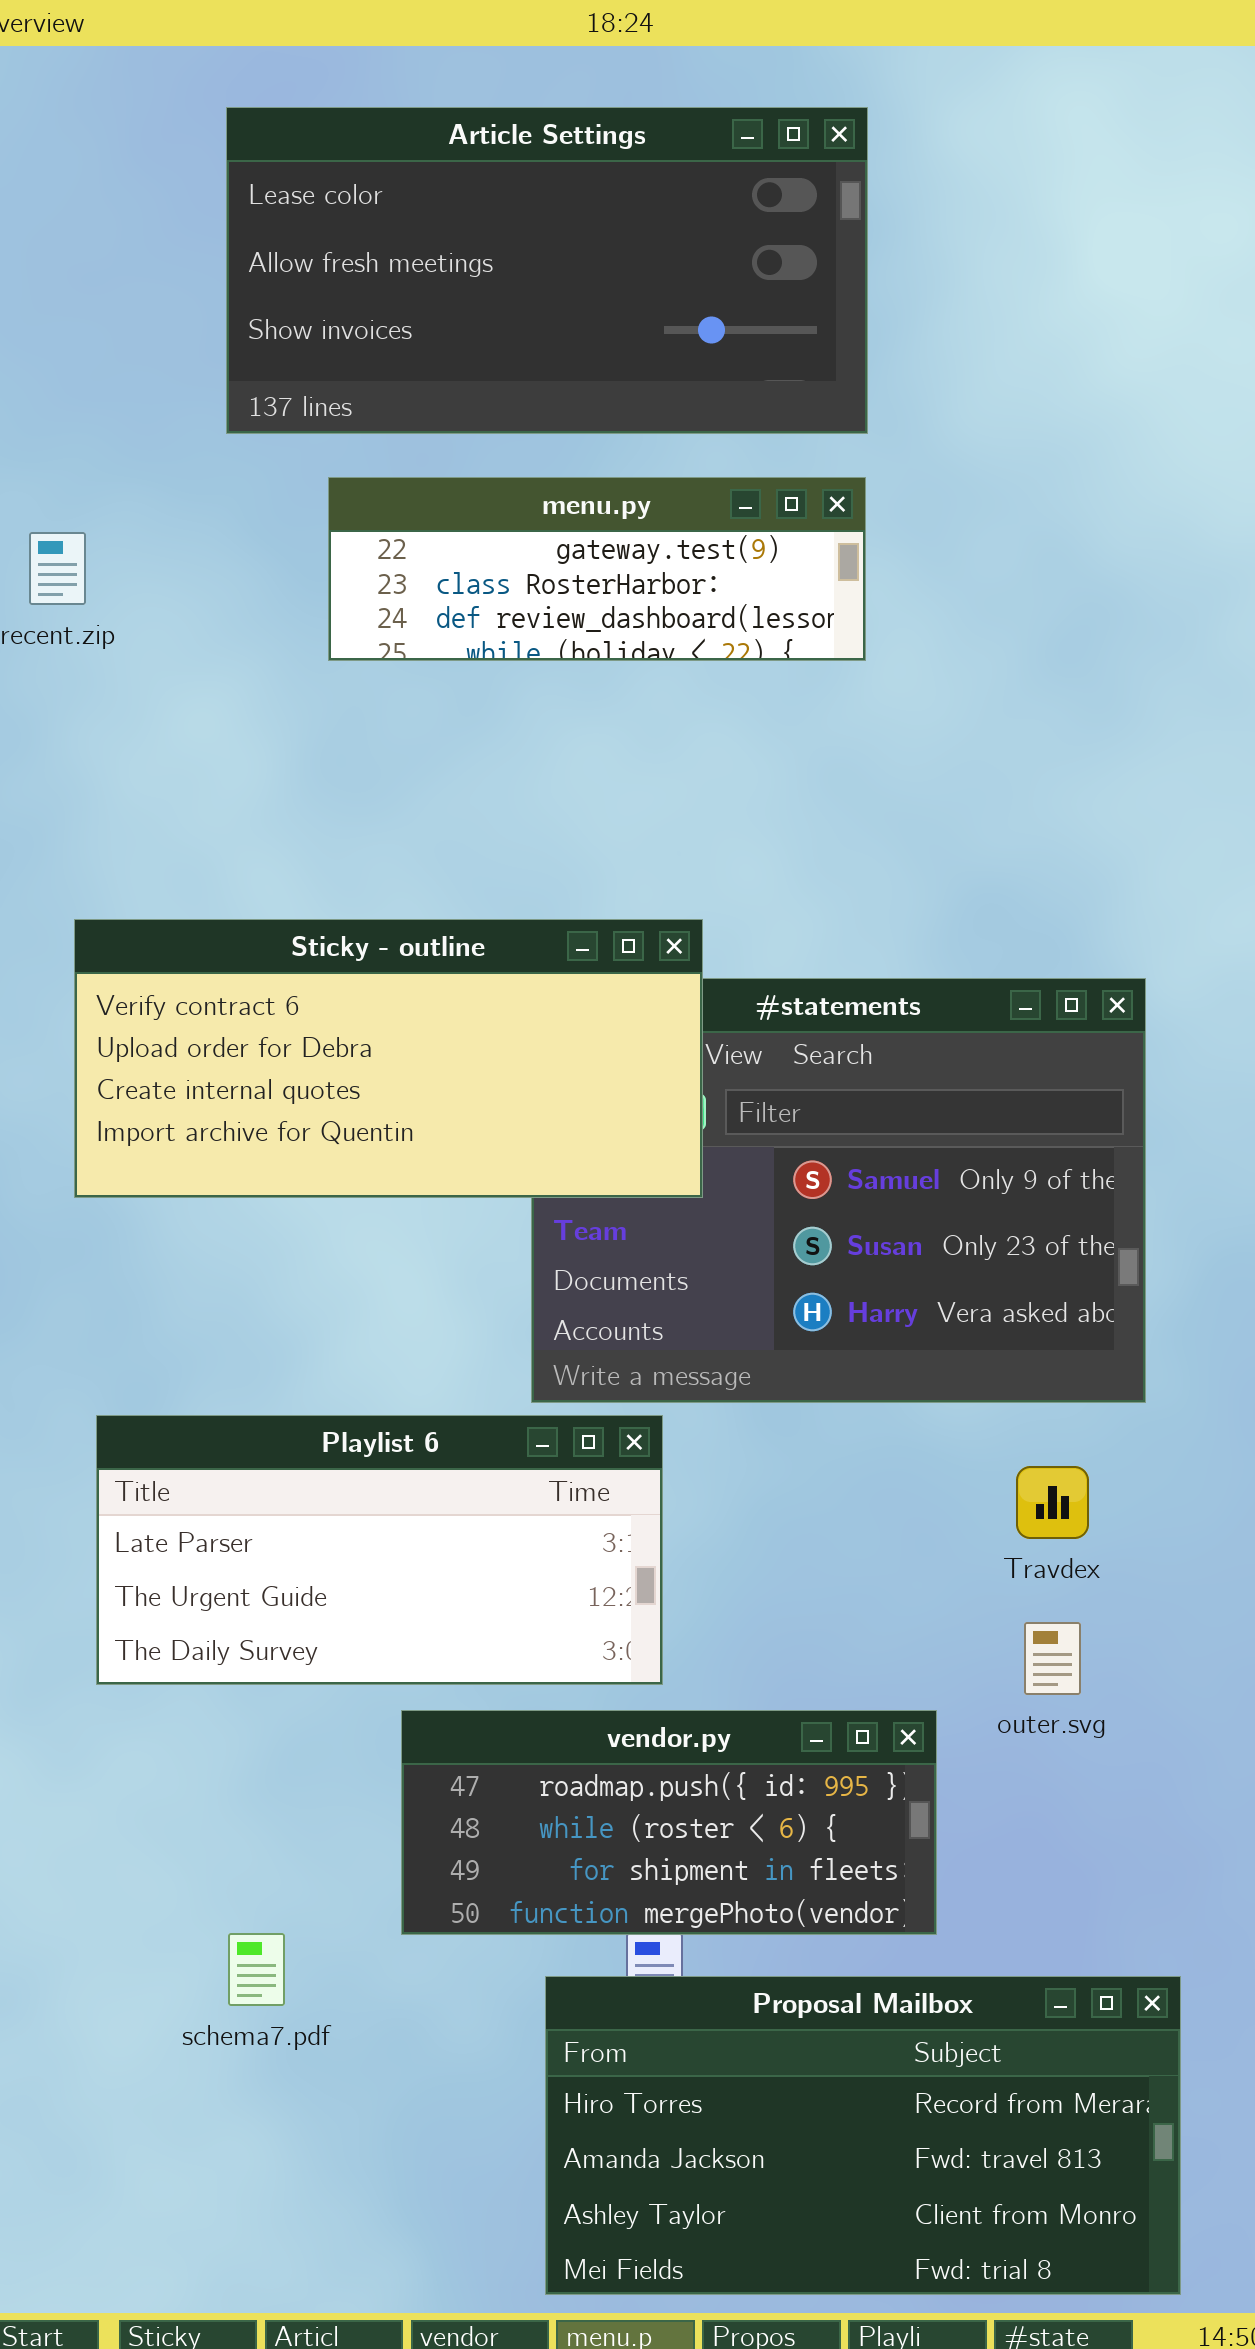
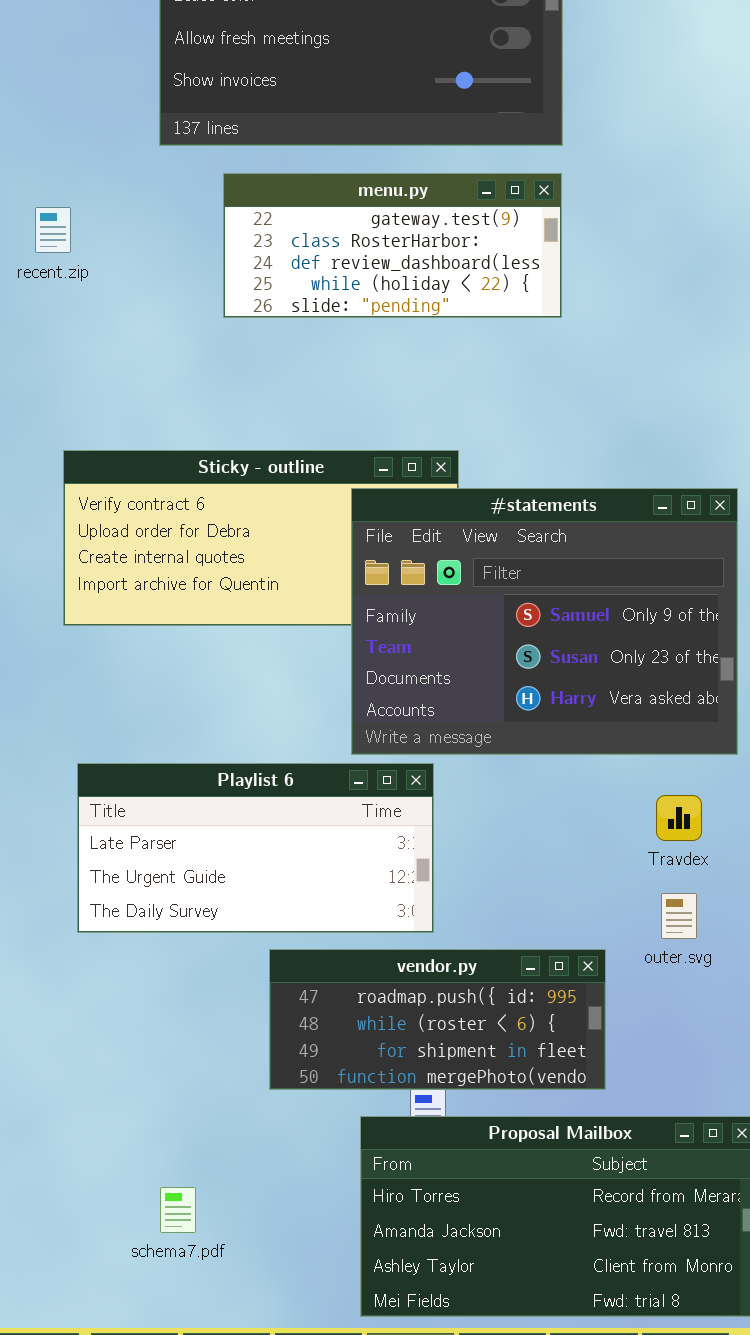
menu.py: [328,477,866,661] -> [223,173,562,318], resized
#statements: [531,978,1146,1403] -> [351,488,738,755], raised
schema7.pdf: [228,1933,285,2006] -> [160,1187,196,1233], moved

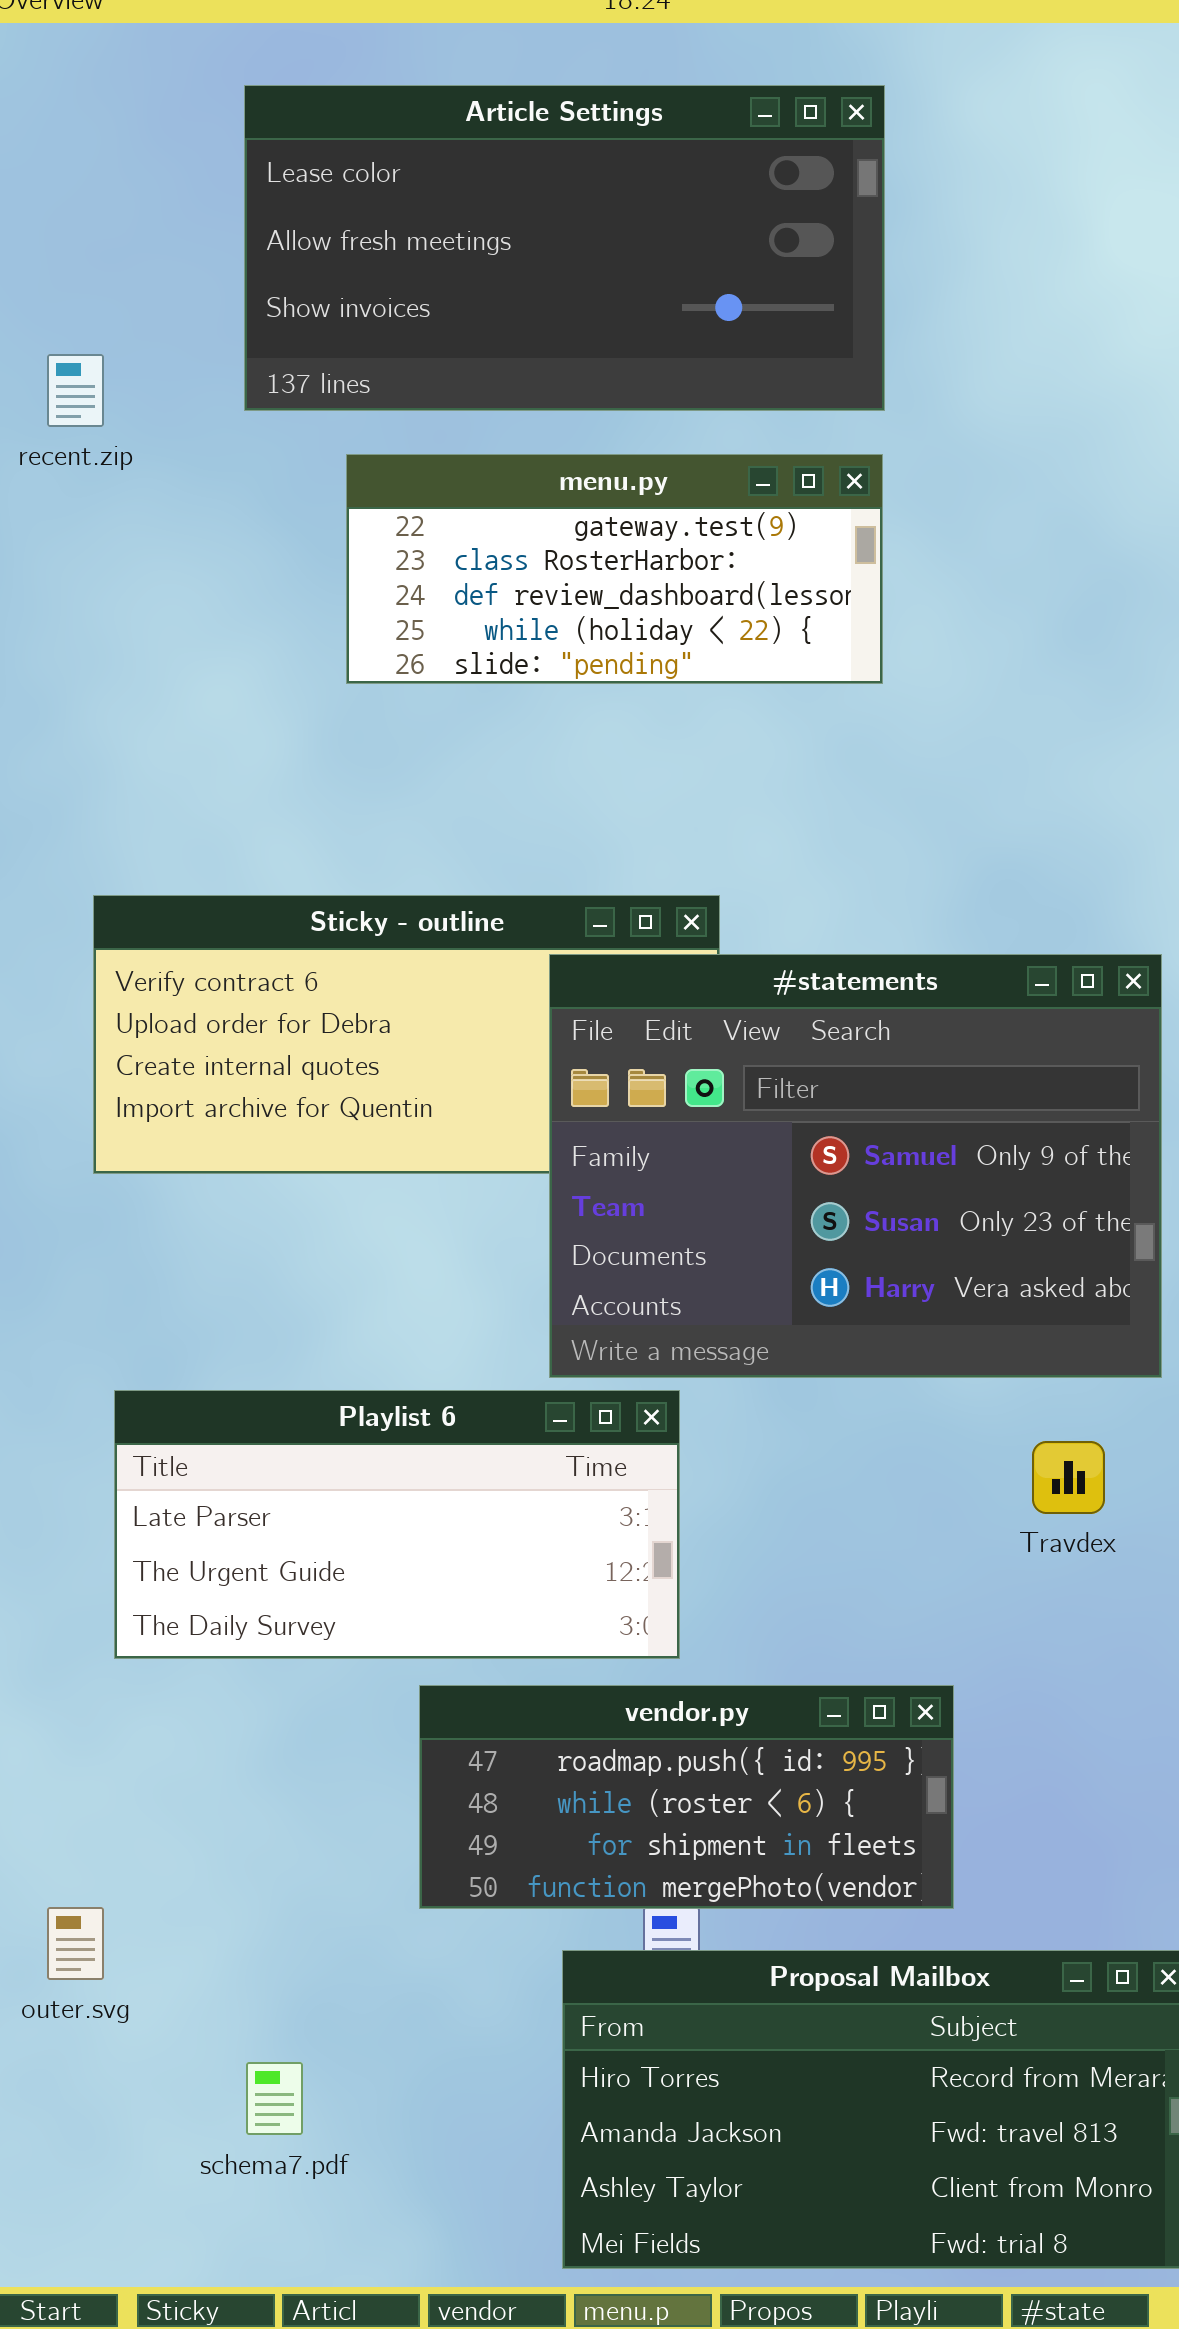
recent.zip: [35,207,71,253] -> [47,354,104,427], moved
outer.svg: [661,893,697,939] -> [47,1907,104,1980], moved

